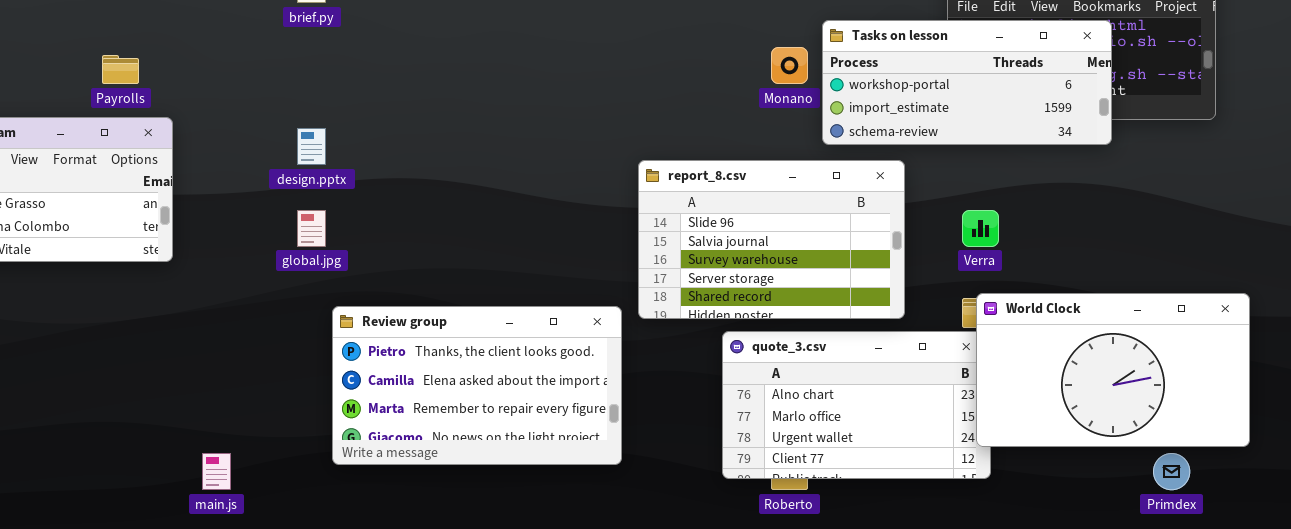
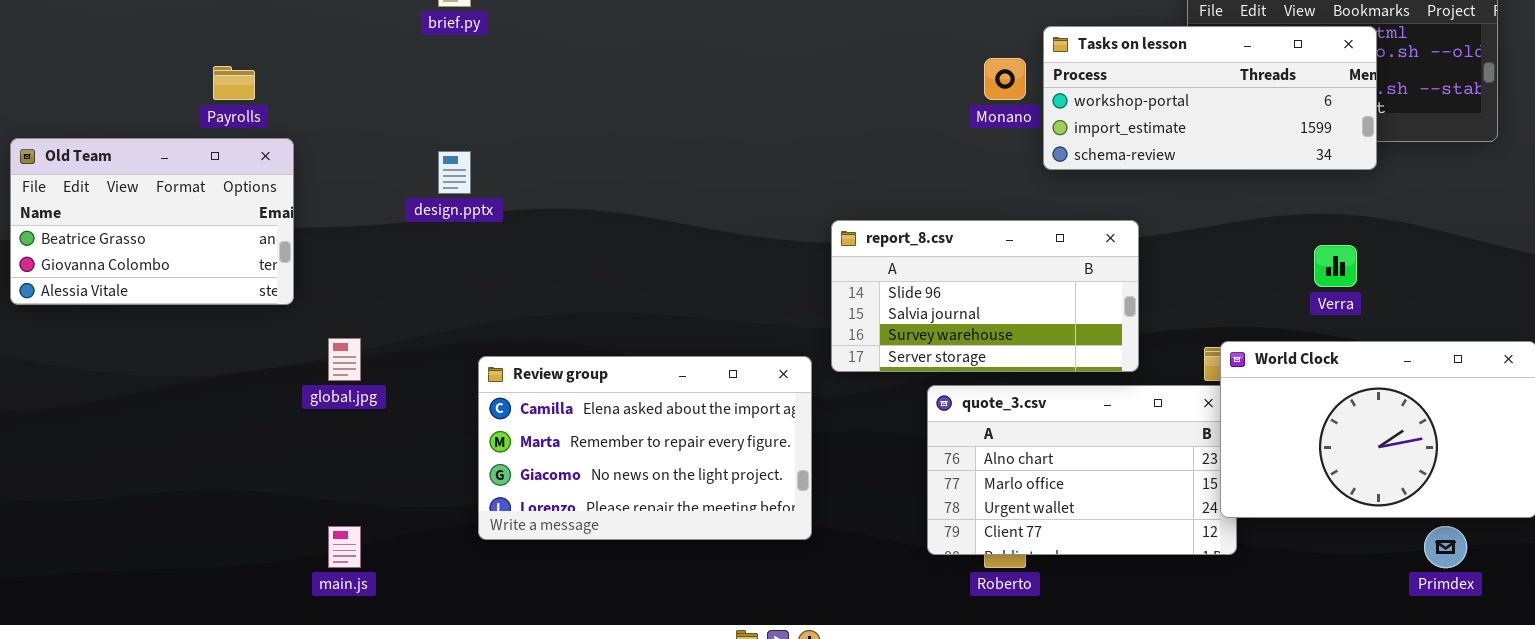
report_8.csv: [638,160,905,319] -> [831,220,1139,372], resized
global.jpg: [297,210,326,247] -> [328,338,361,381], moved
Verra: [962,210,999,247] -> [1314,245,1357,287], moved
Review group: [332,306,622,465] -> [478,356,812,540], scrolled down 1 row

